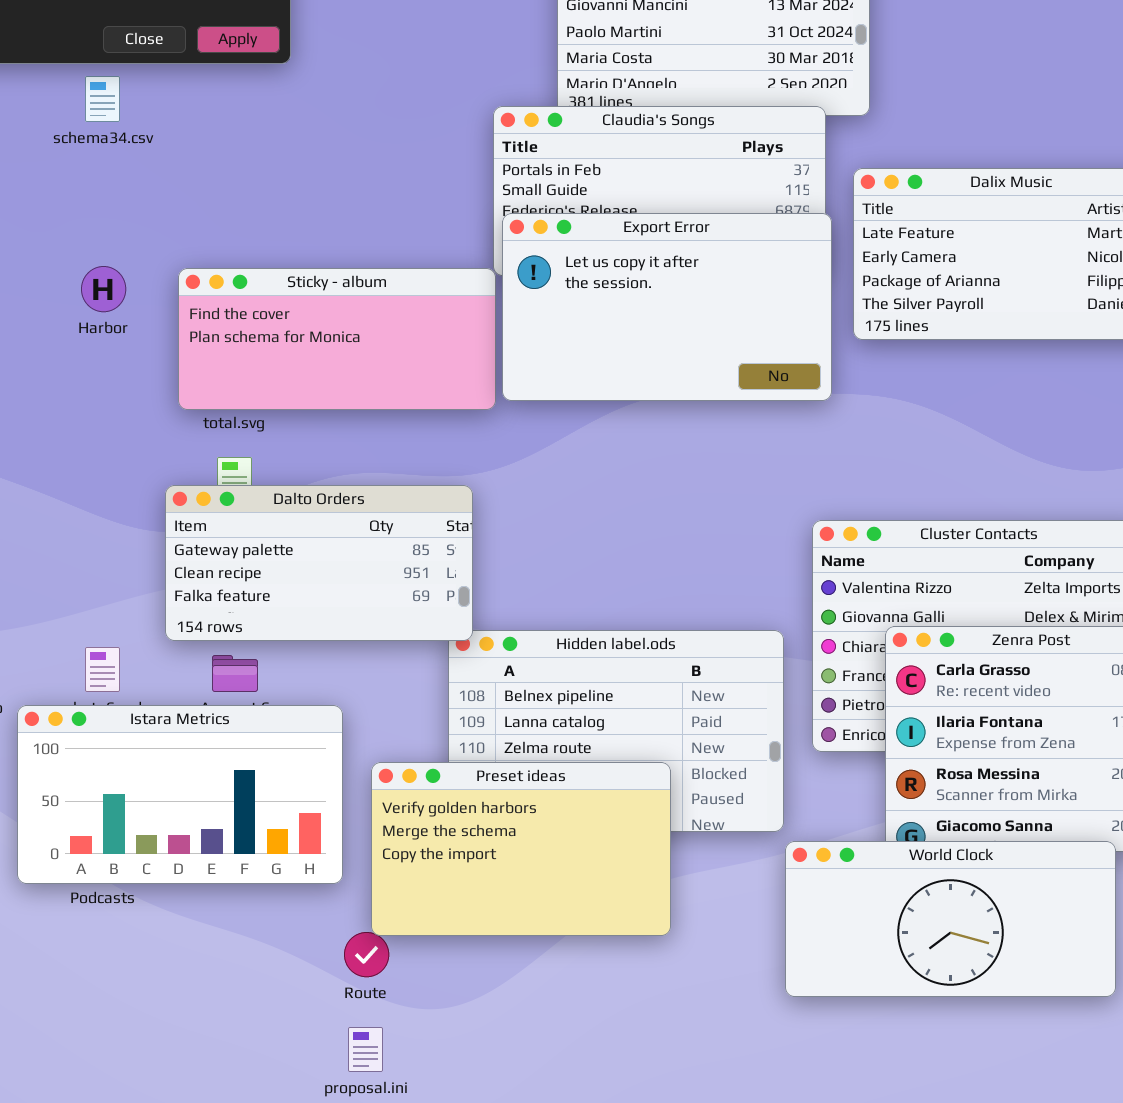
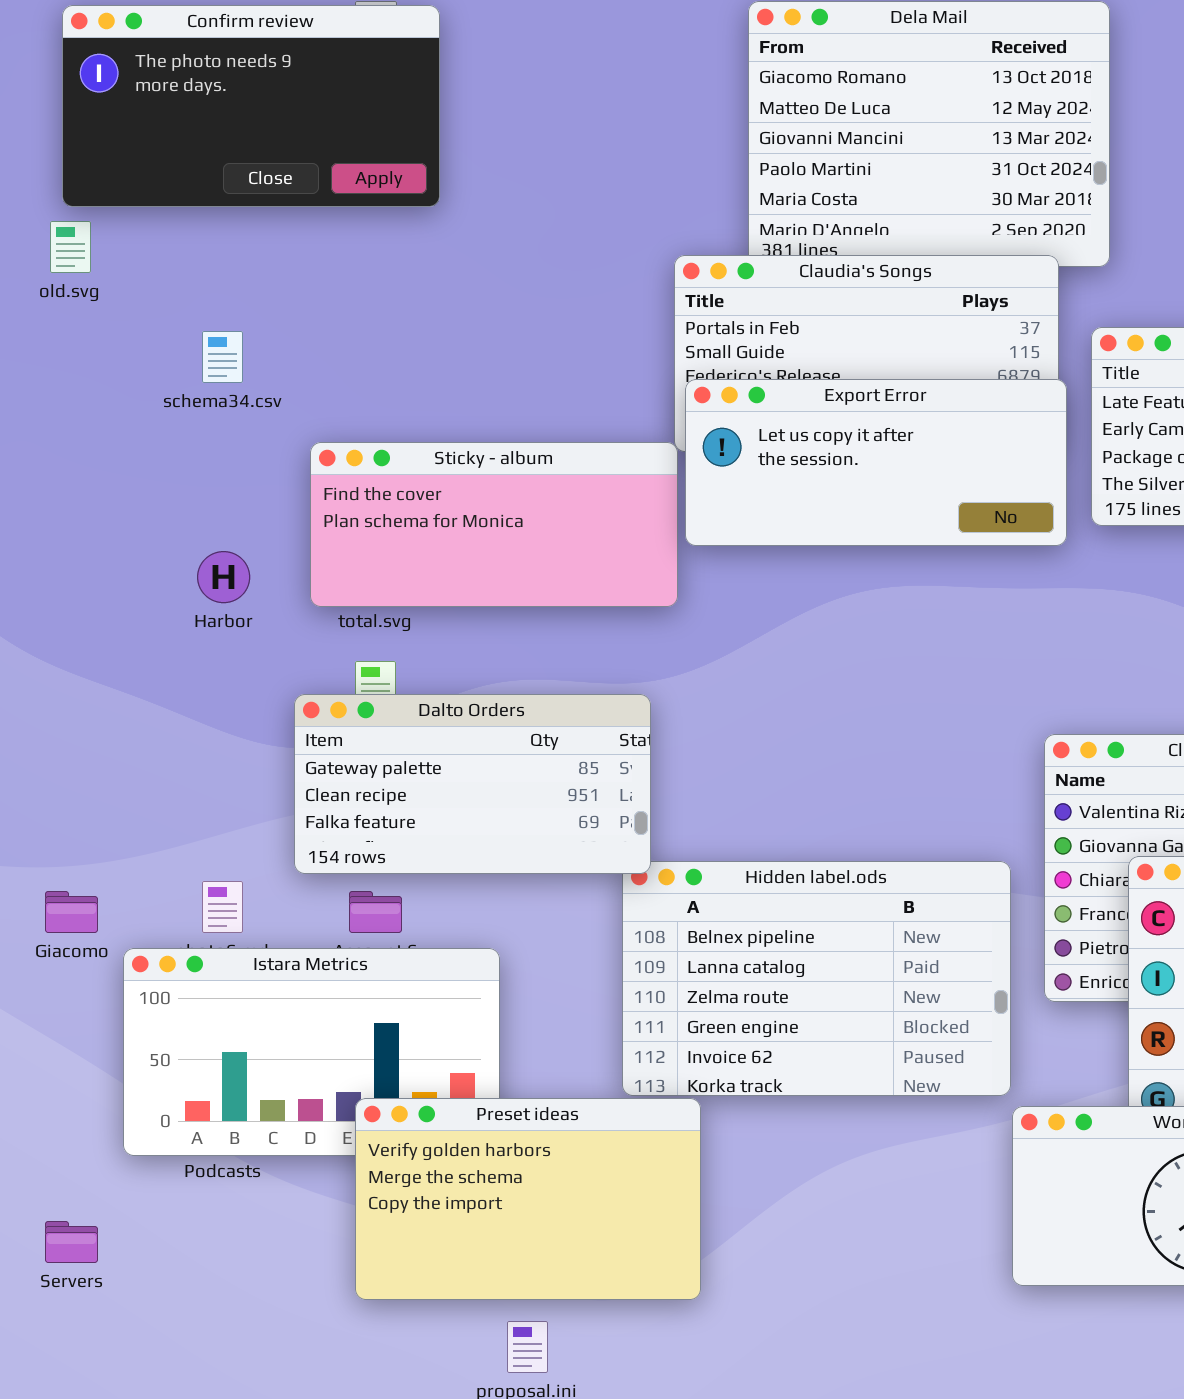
schema34.csv: [85,76,120,122] -> [202,331,243,383], moved
Export Error: [502,213,832,401] -> [685,379,1067,546], resized
Harbor: [81,266,126,312] -> [197,551,250,603], moved
Preset ideas: [371,762,671,936] -> [355,1098,701,1300], moved

